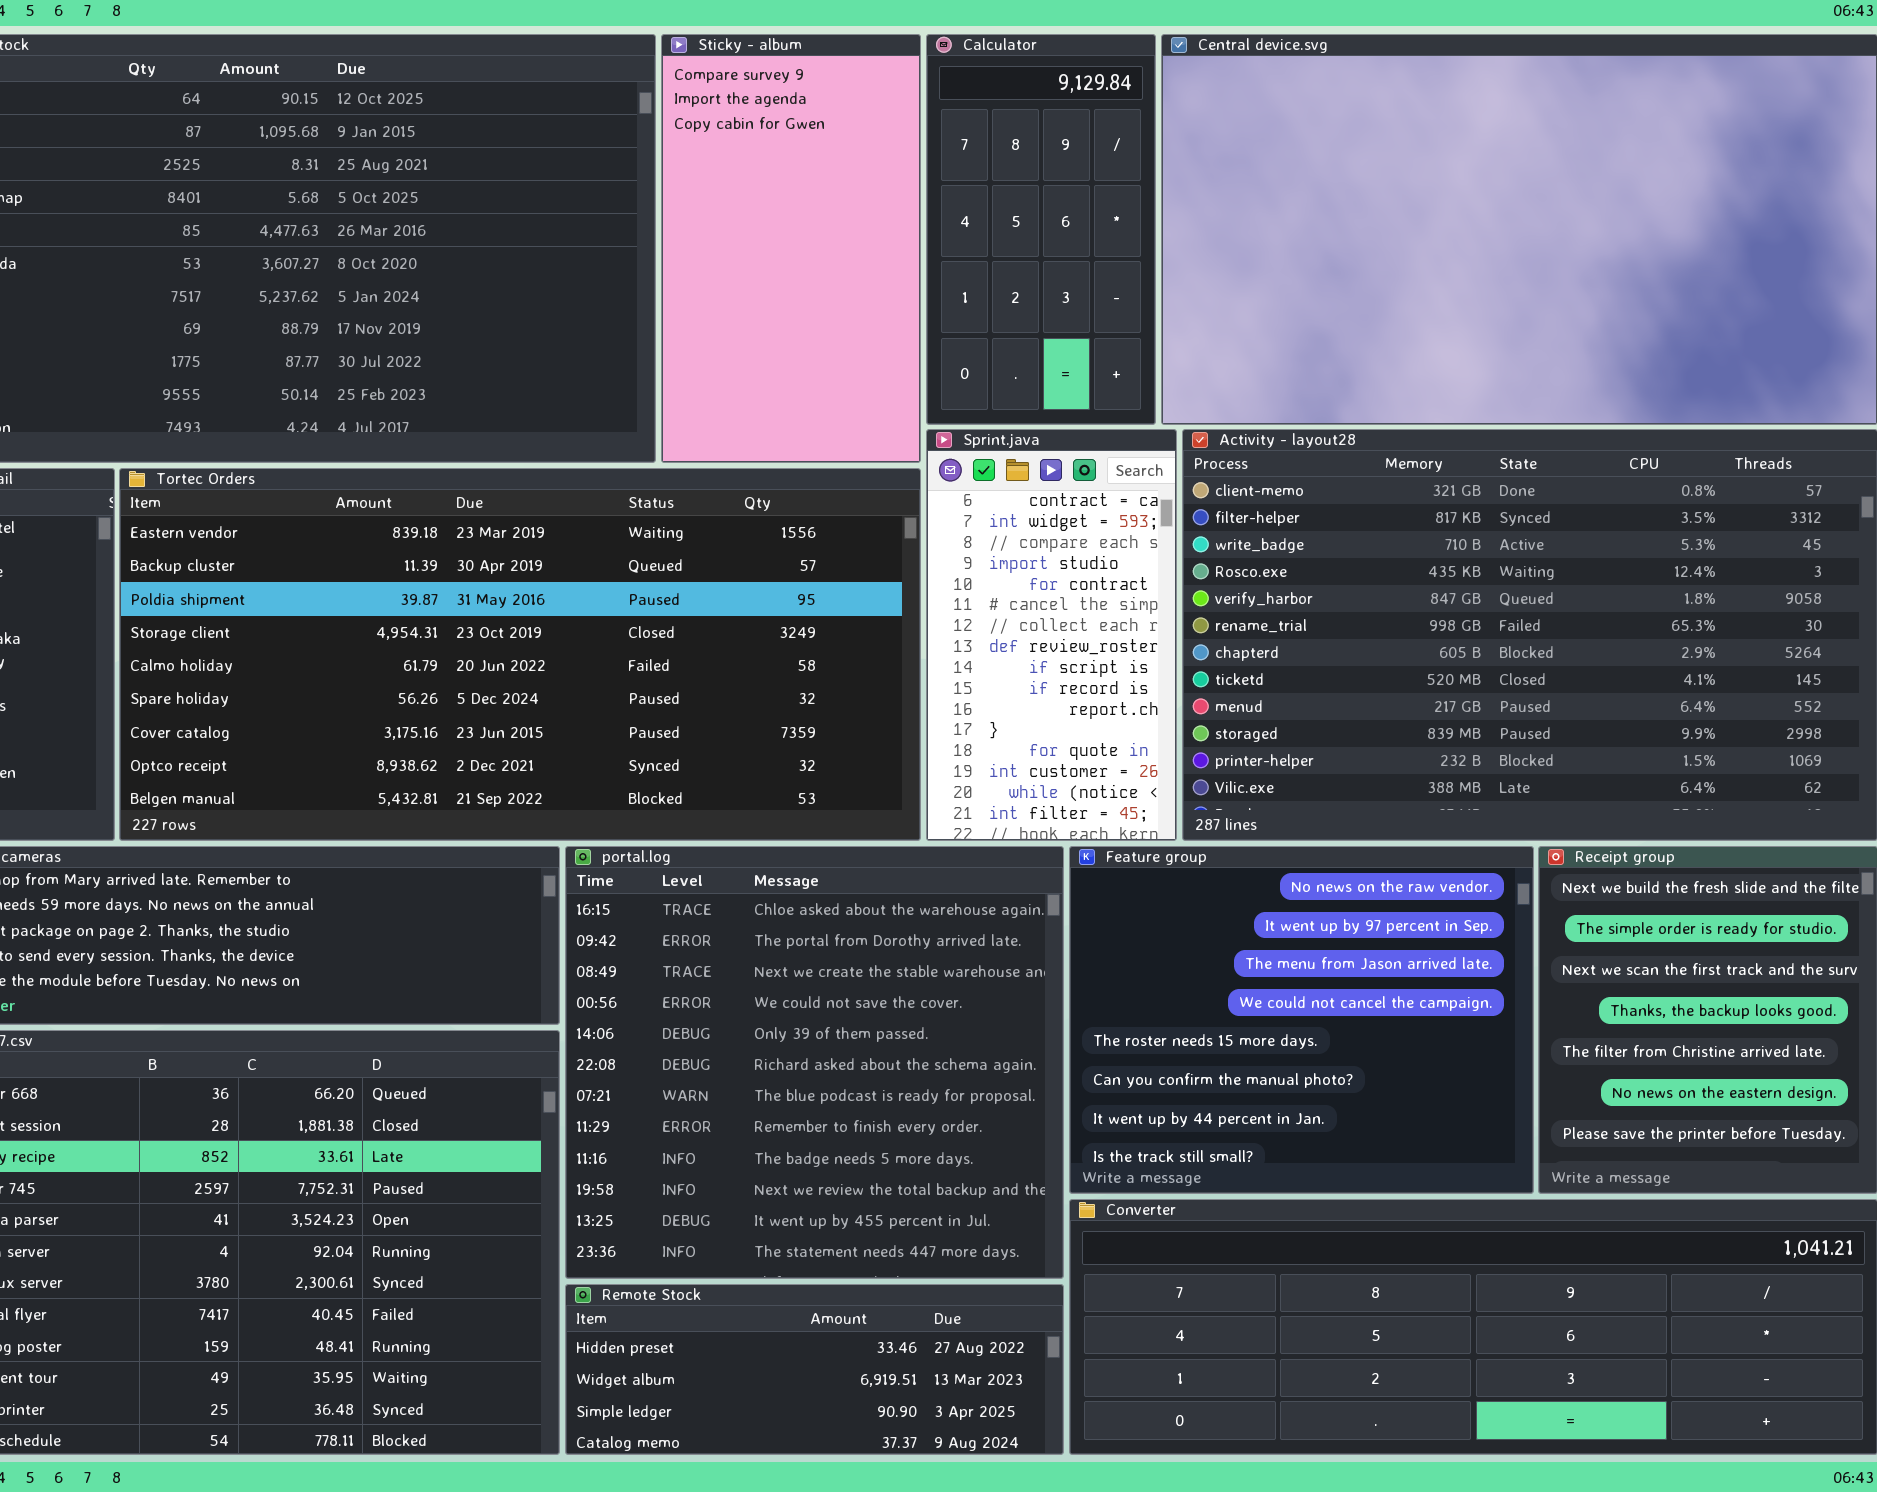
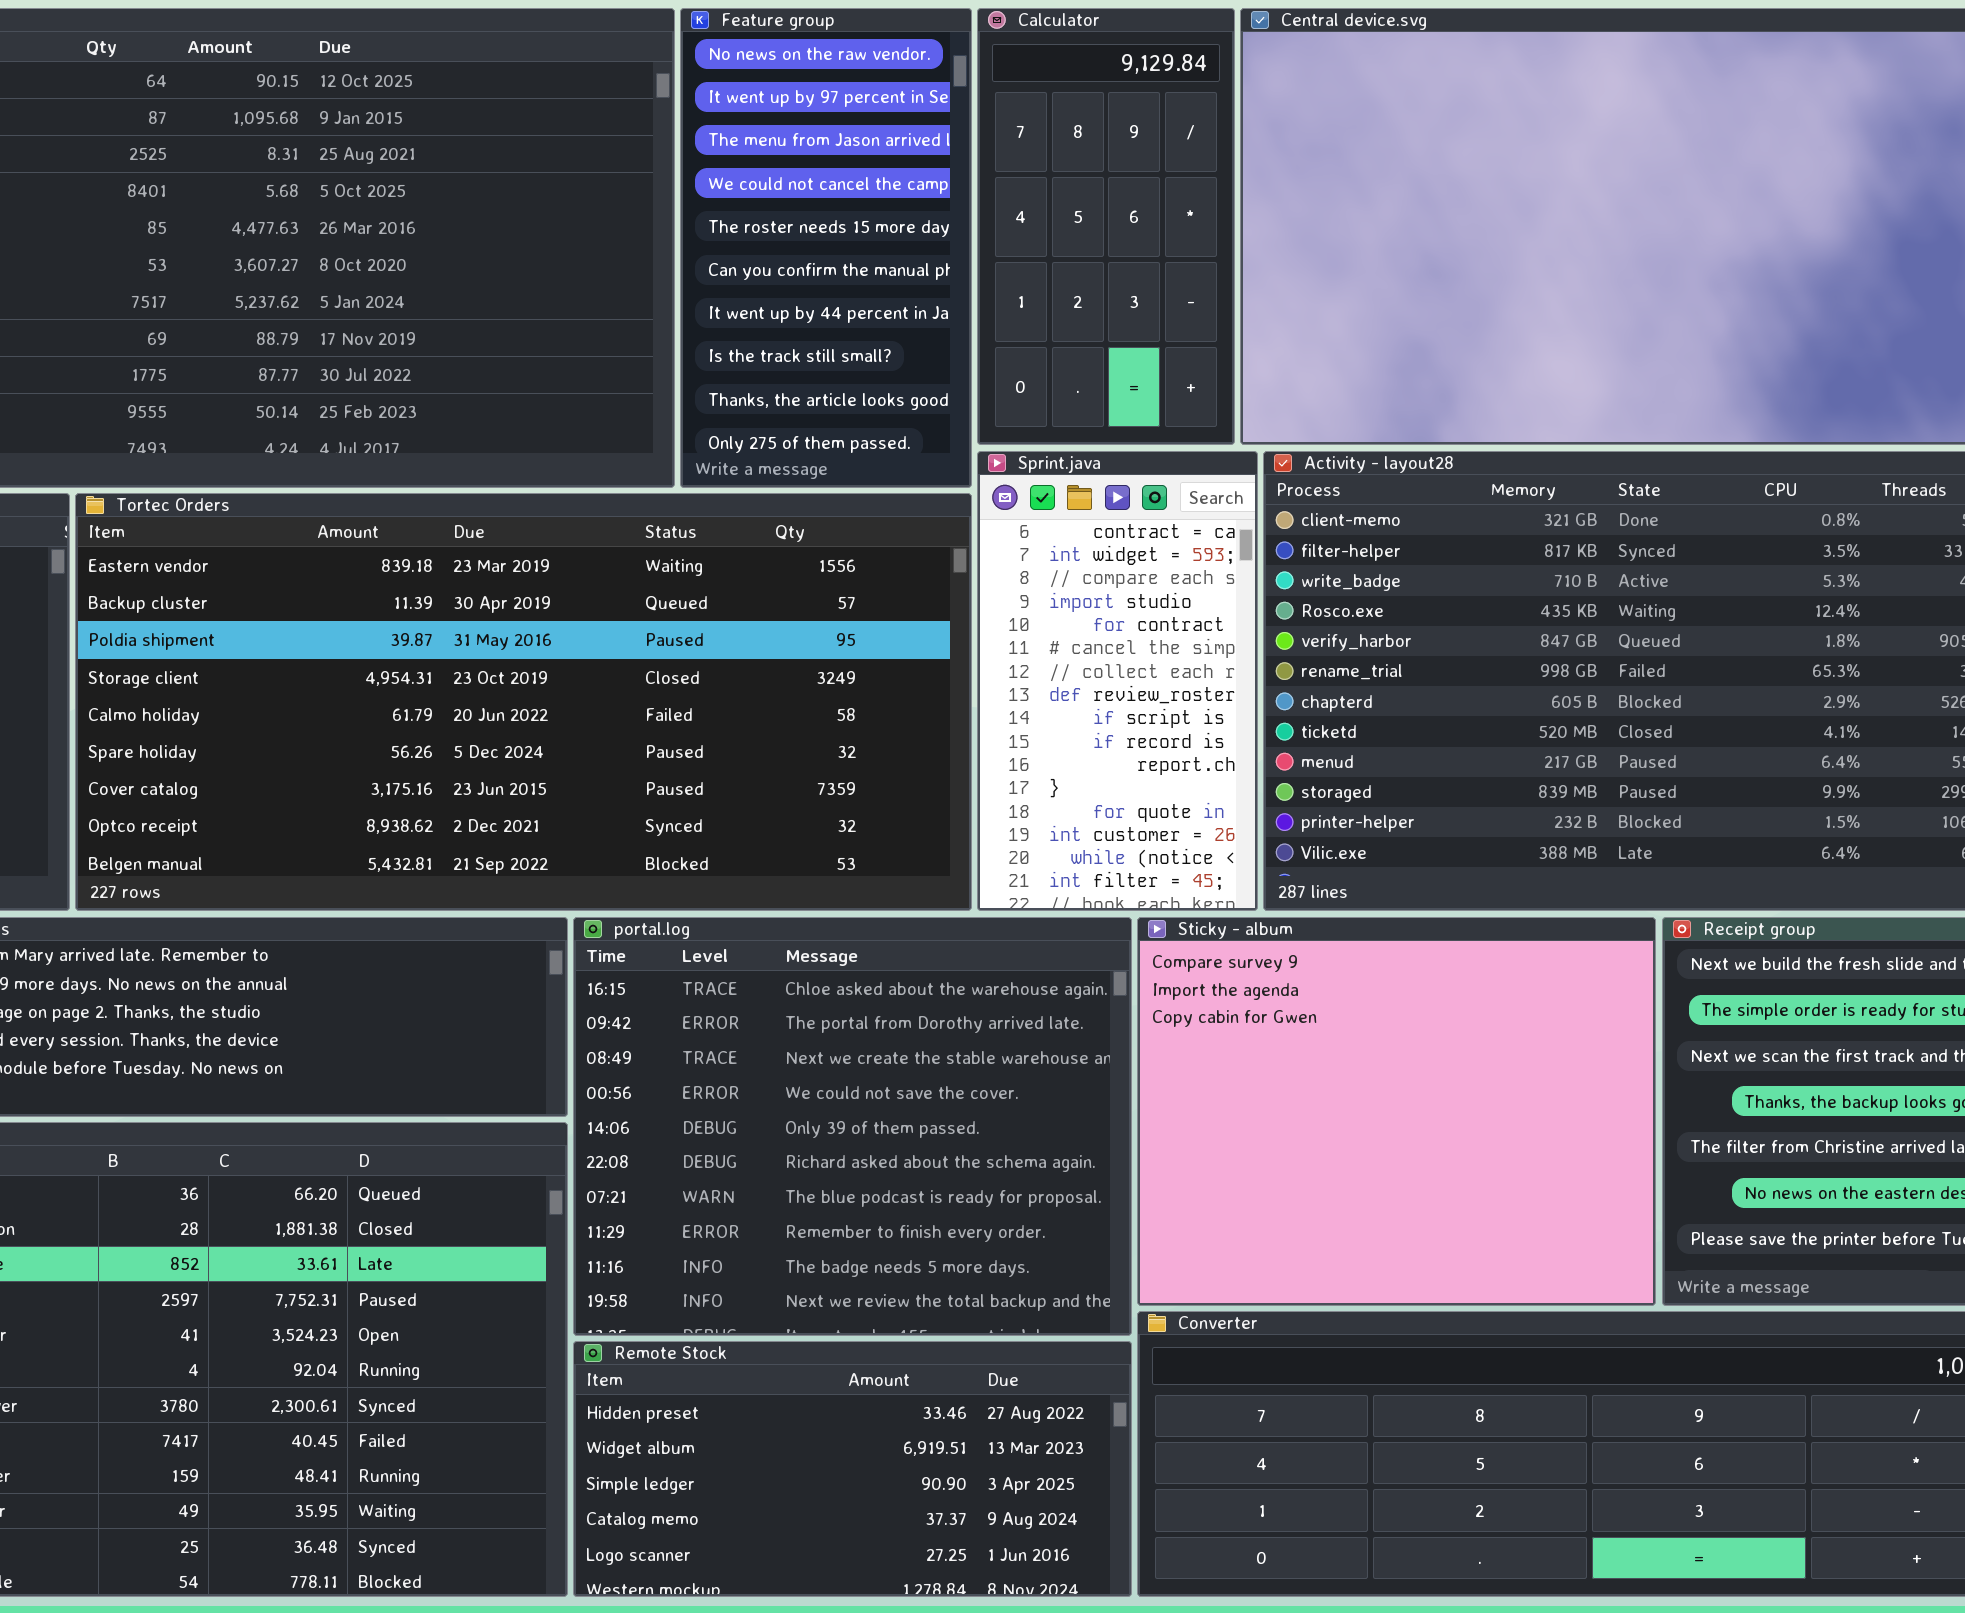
Sticky - album: [661,34,921,463] -> [1137,917,1656,1306], moved, resized
portal.log: [565,846,1064,1279] -> [573,917,1132,1336], resized
Feature group: [1069,846,1534,1194] -> [680,8,972,488], moved, resized
Remote Stock: [565,1284,1064,1455] -> [573,1341,1132,1597], resized

